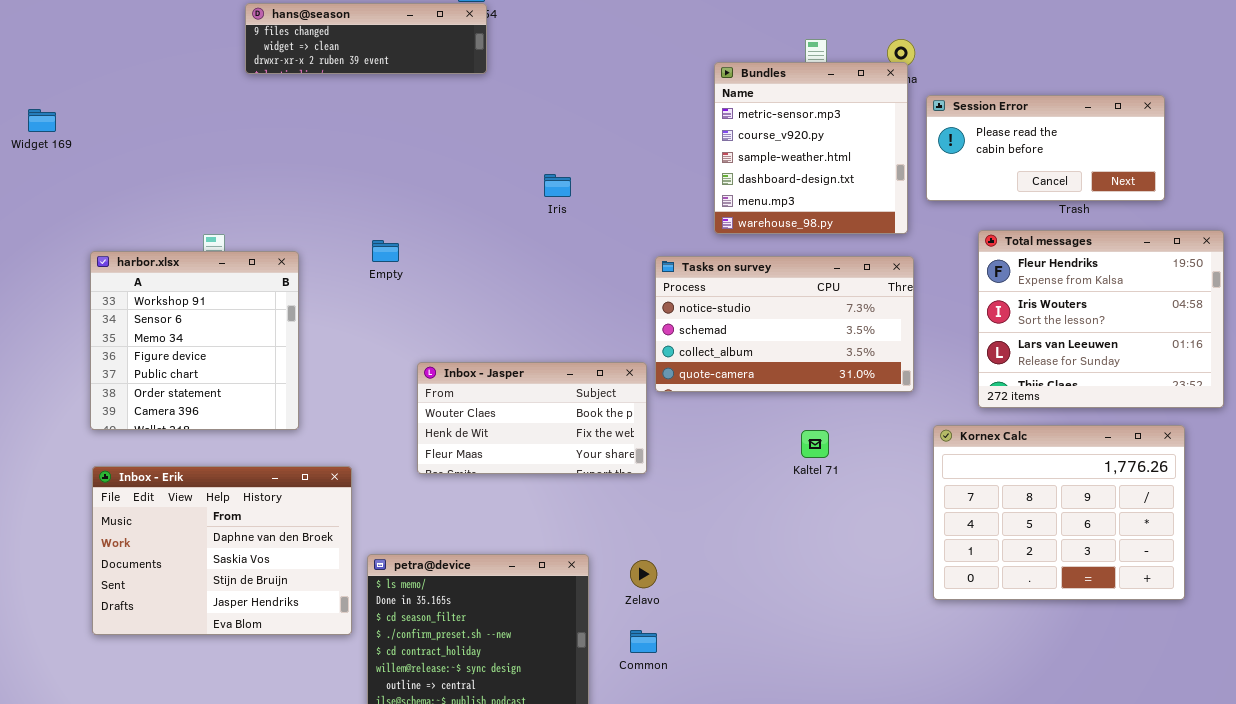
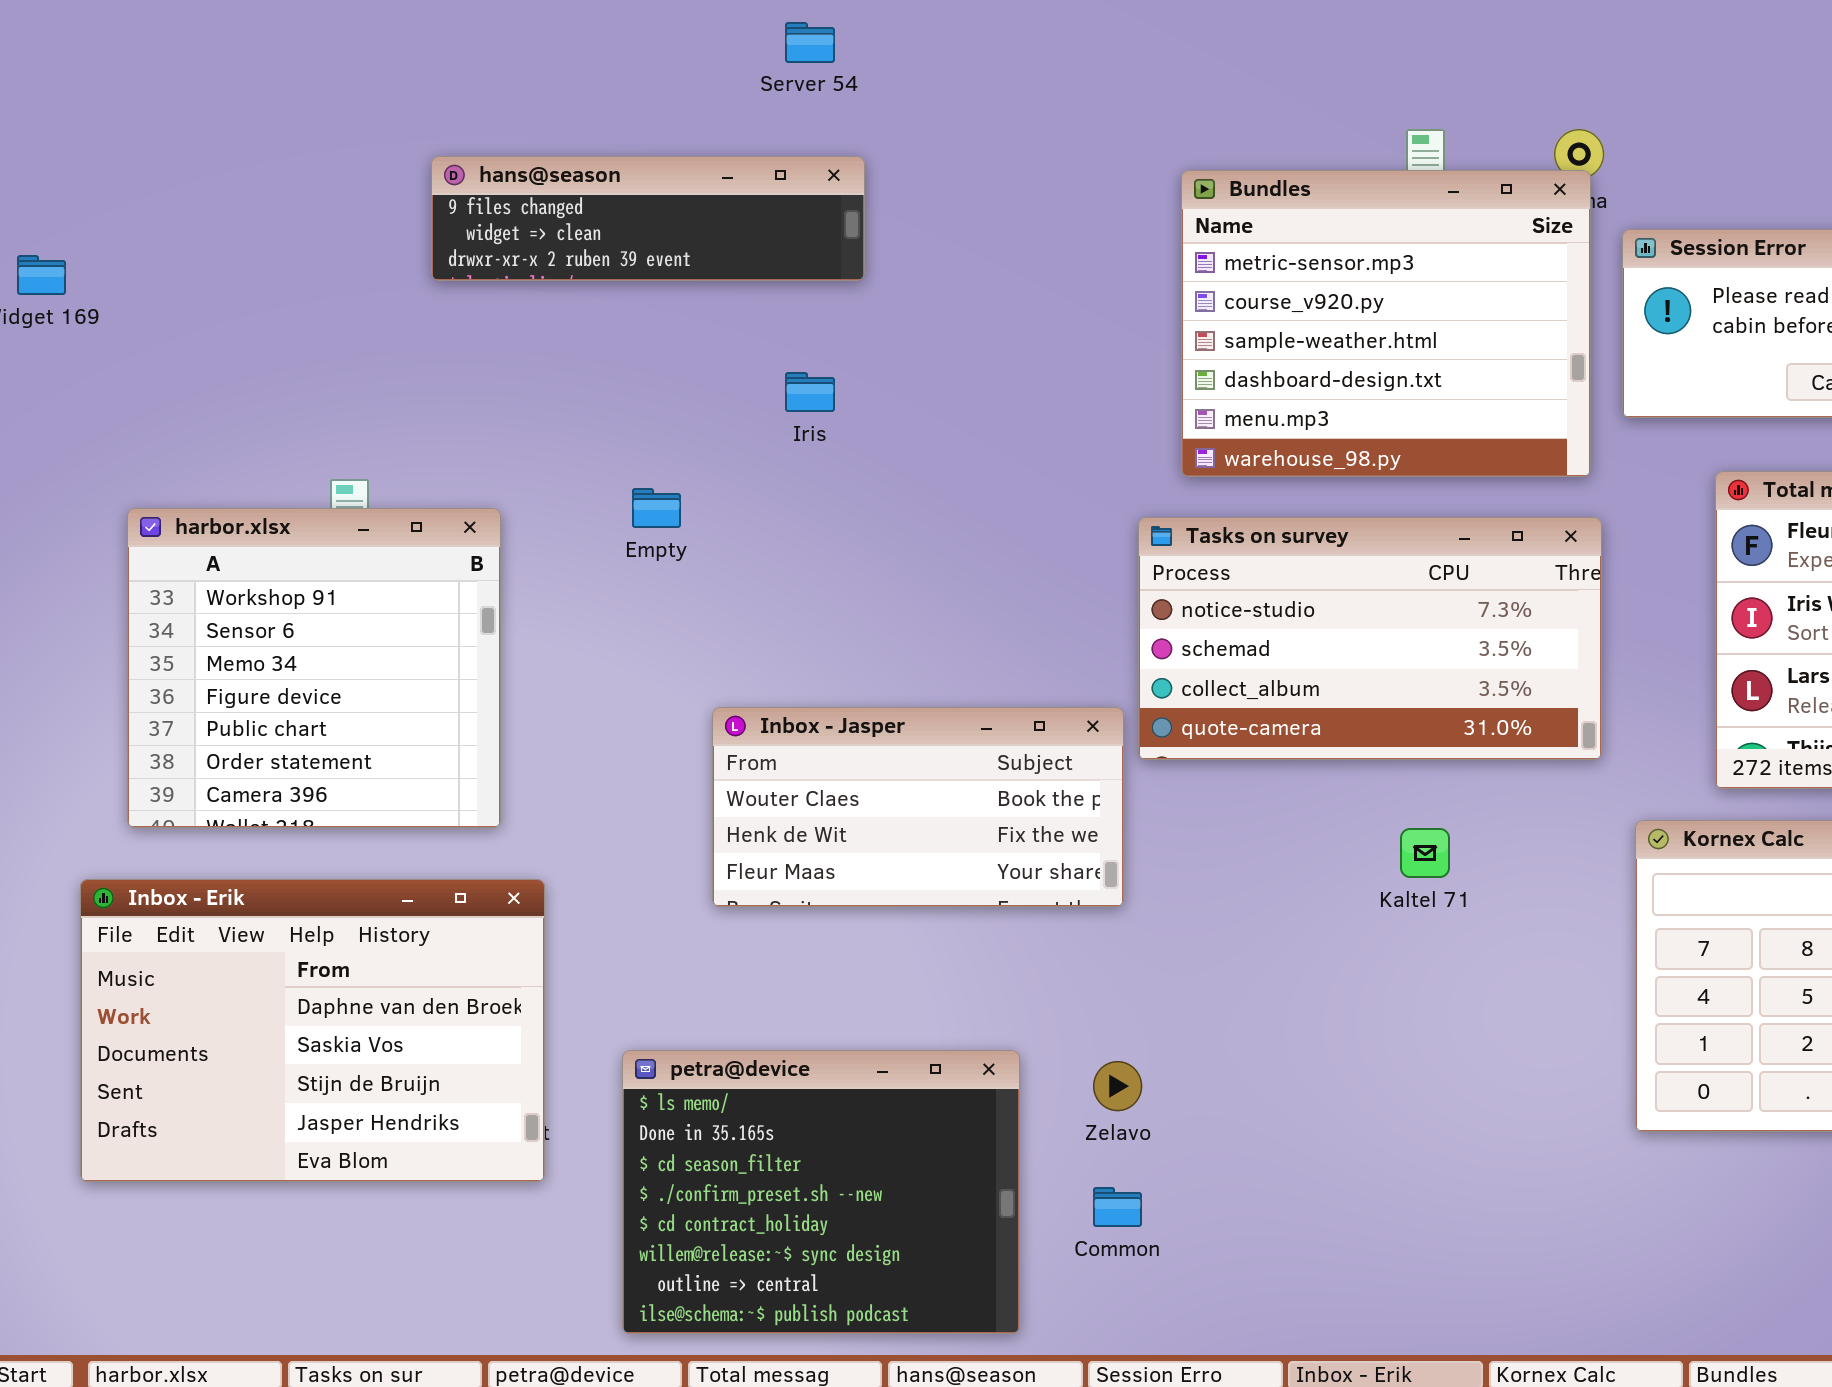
hans@season: [245,3,487,74] -> [431,156,865,281], moved
Bundles: [714,62,908,234] -> [1181,170,1591,477], resized
Iris: [544,174,571,197] -> [785,372,835,412], moved
Inbox - Erik: [92,466,352,635] -> [80,879,545,1182], moved

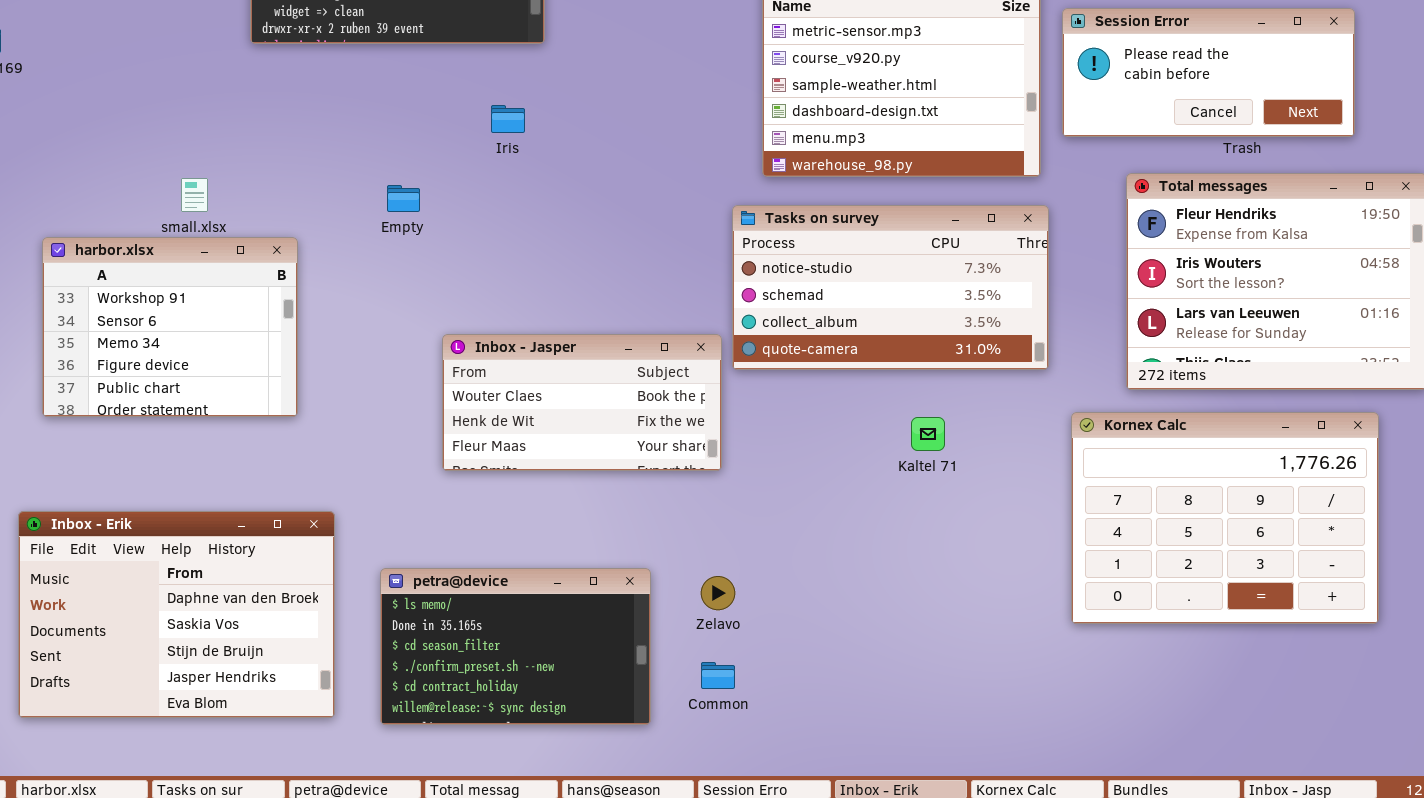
harbor.xlsx: [127,508,501,828] -> [42,237,298,417], resized
Inbox - Erik: [80,879,545,1182] -> [18,511,335,718], moved
petra@device: [622,1050,1020,1334] -> [380,568,651,725], resized

